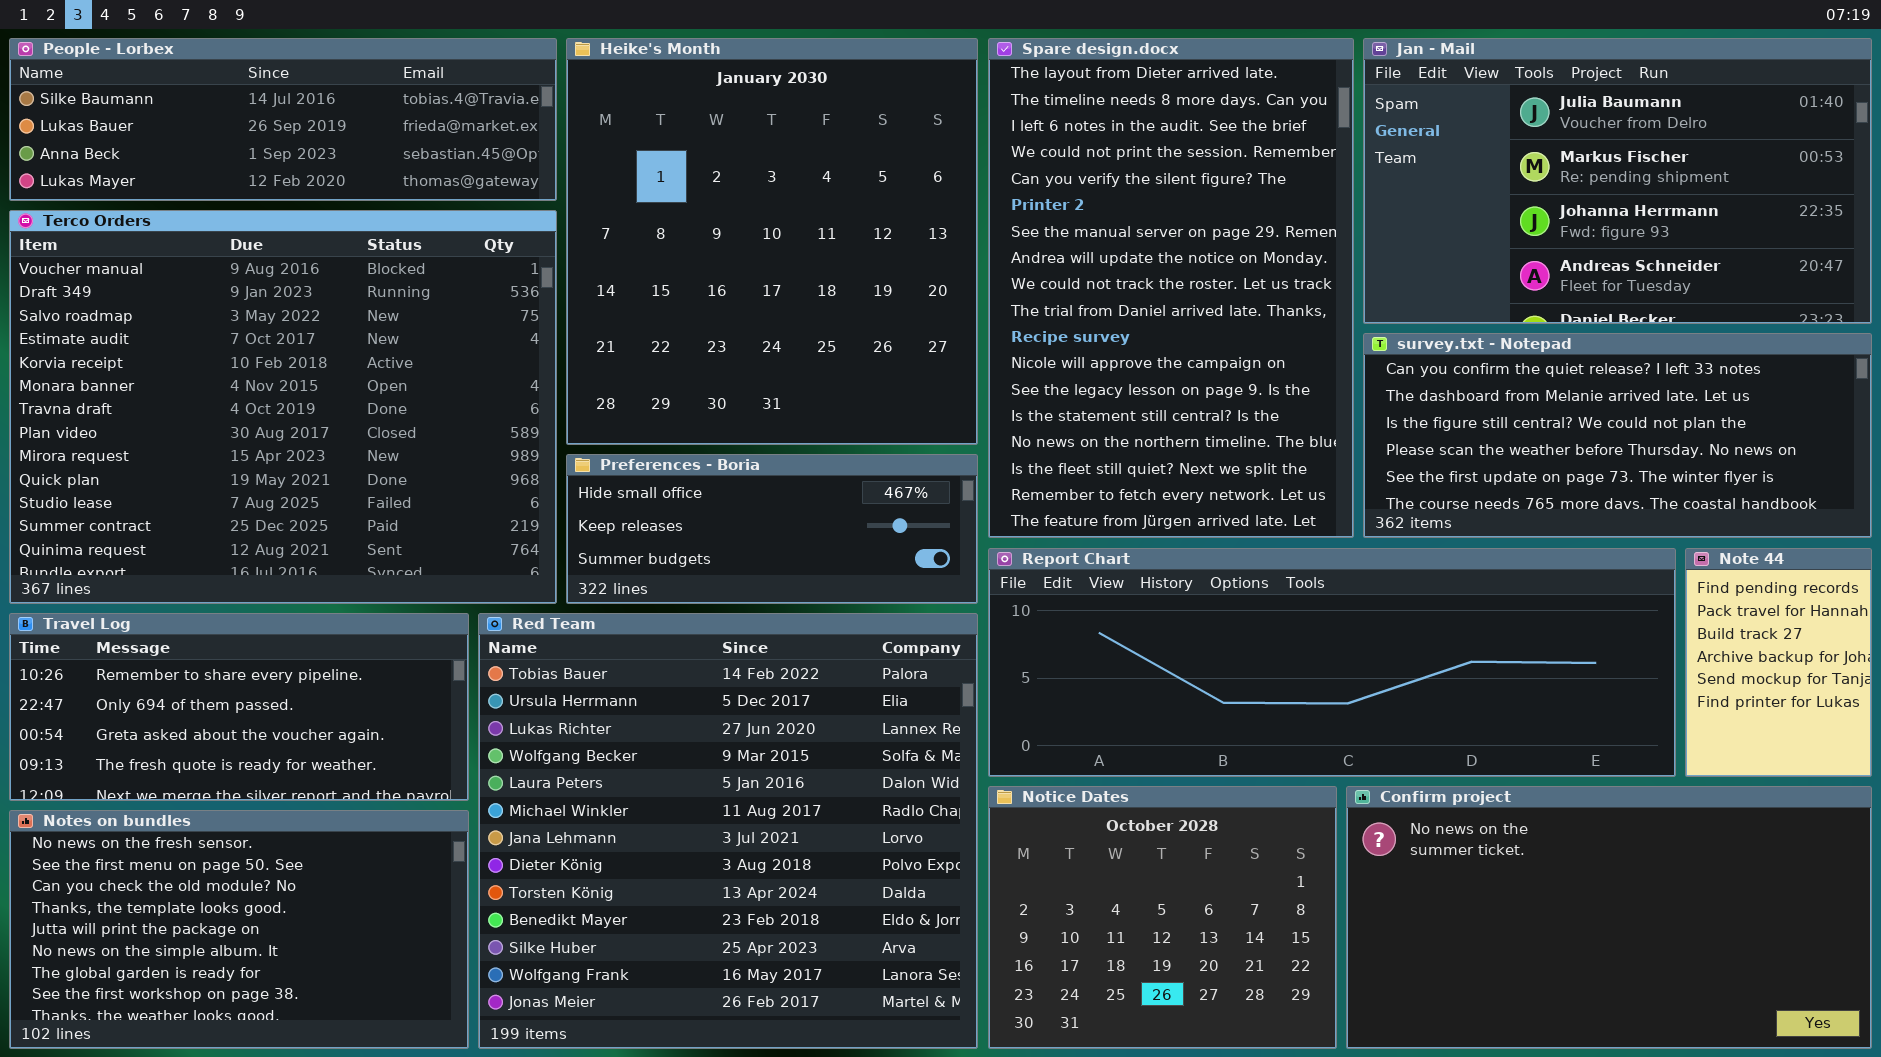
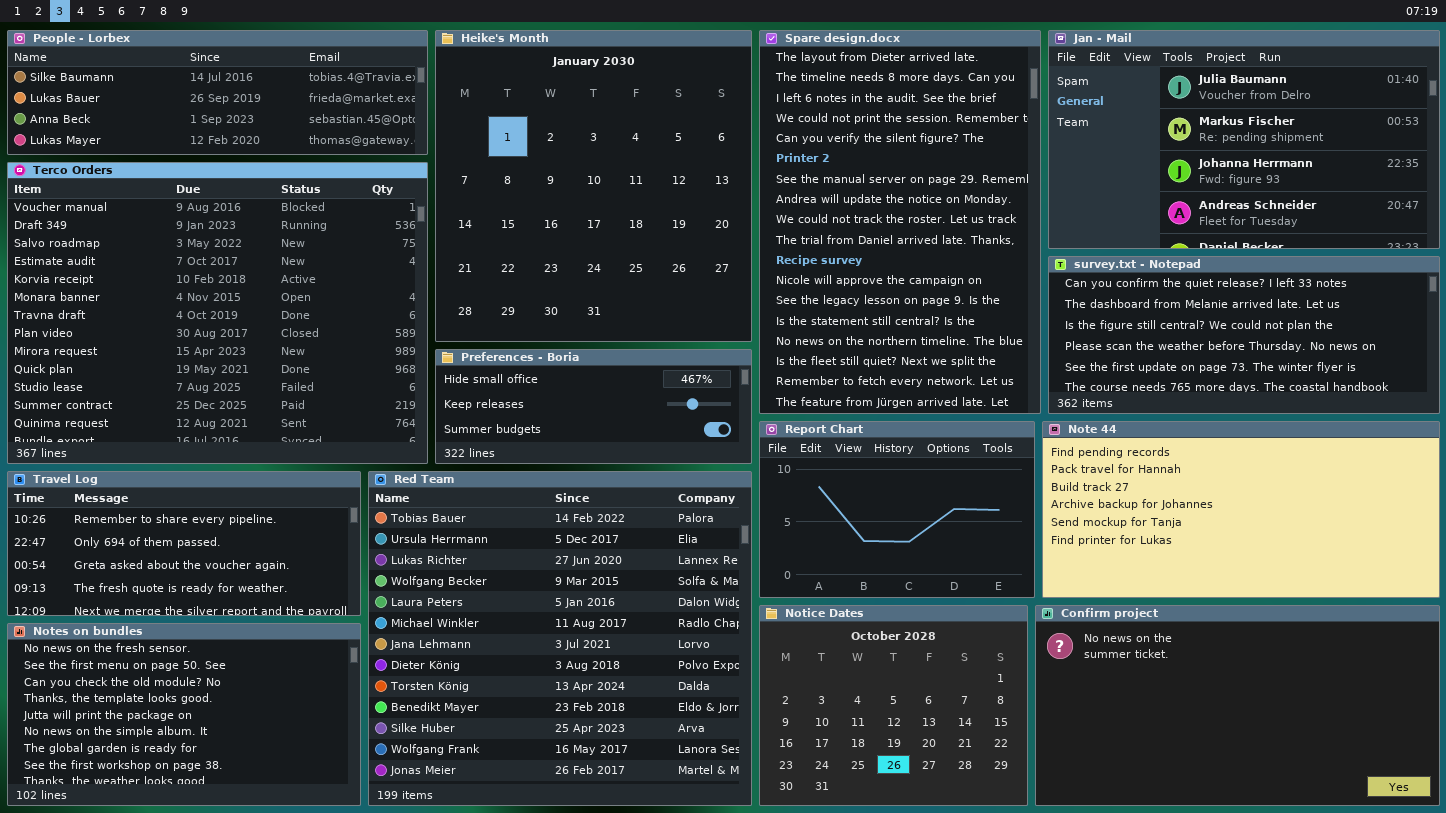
Report Chart: [988,548,1676,777] -> [759,421,1035,598], resized
Note 44: [1685,548,1872,777] -> [1042,421,1440,598], resized

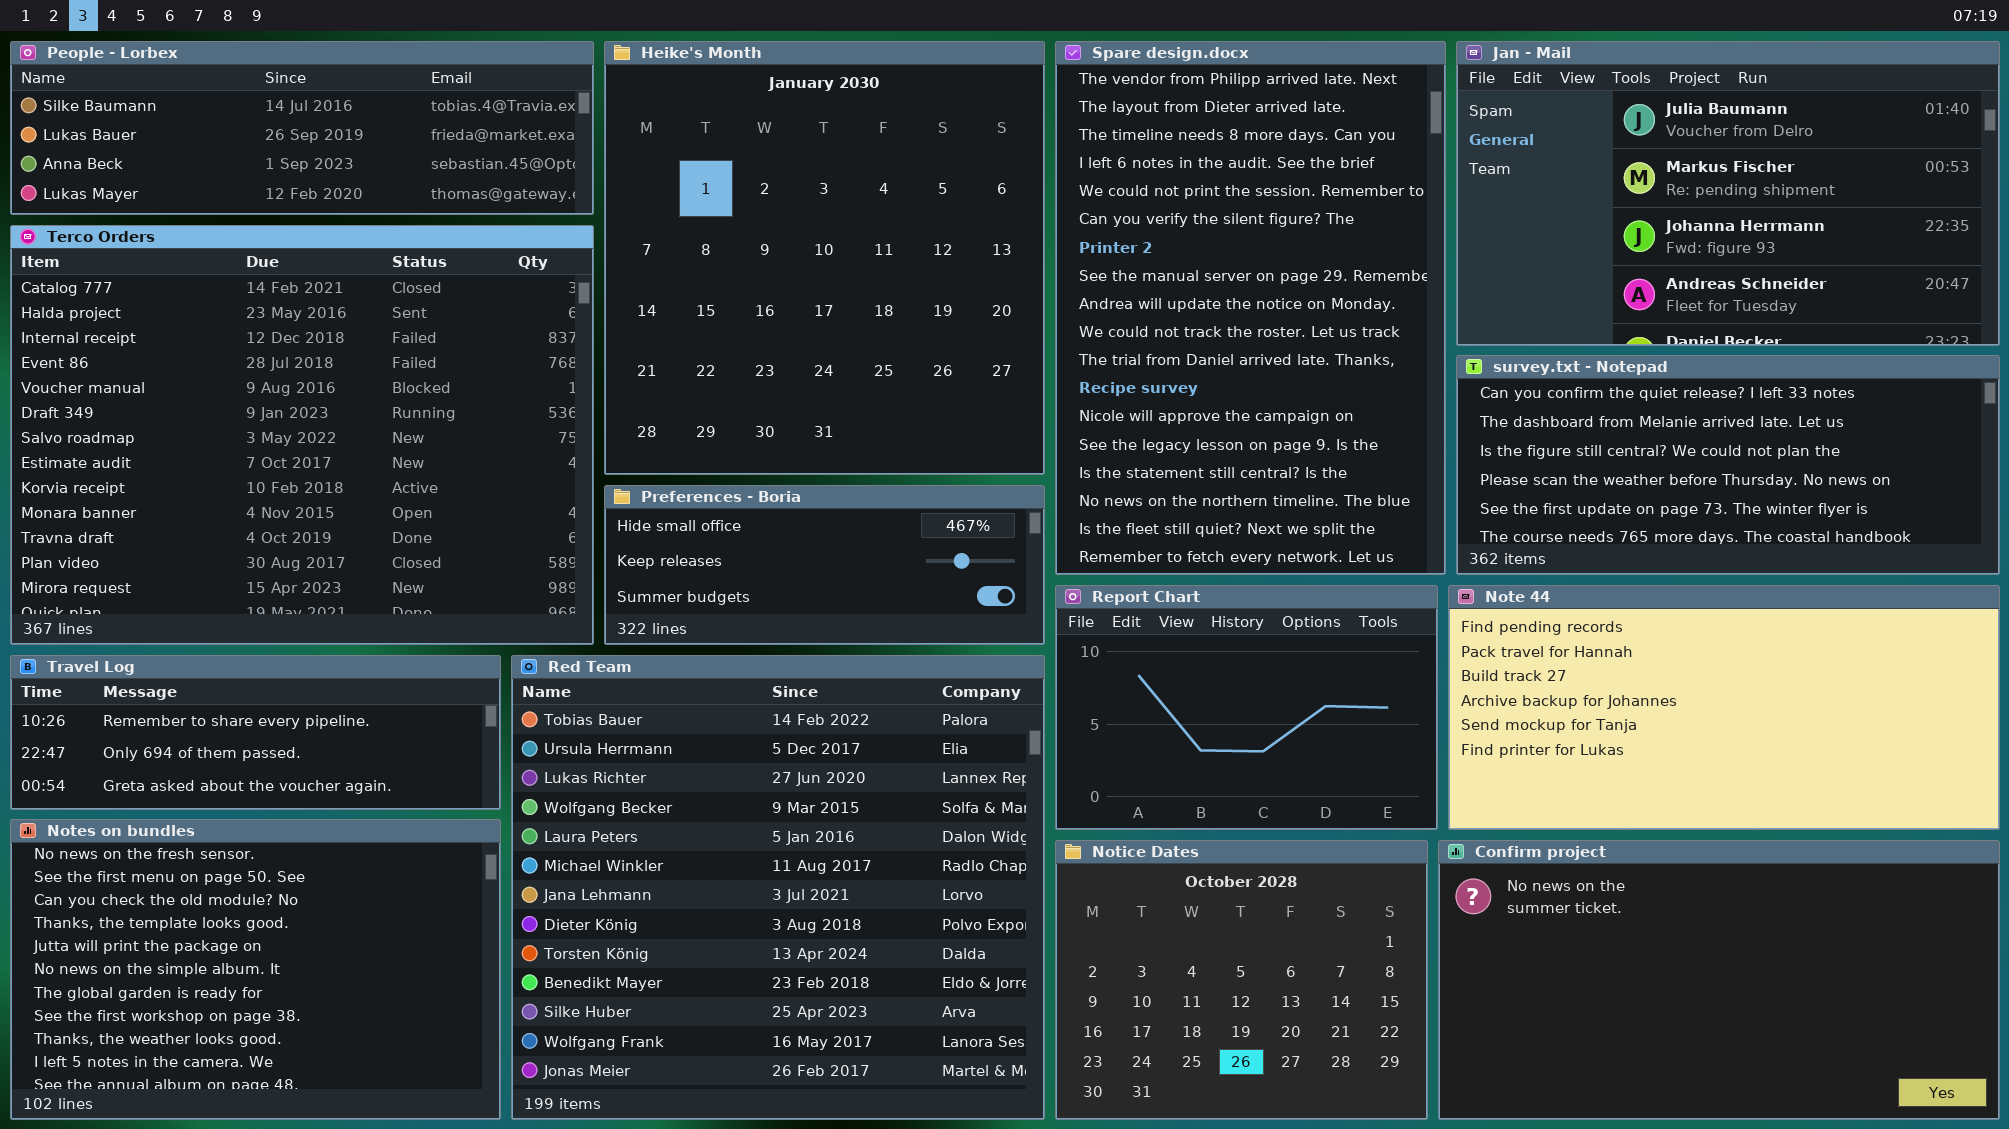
Spare design.docx: [759,30,1041,414] -> [1055,41,1446,575], scrolled up 1 row
Terco Orders: [7,162,428,464] -> [10,225,594,645], scrolled up 4 rows
Travel Log: [7,471,361,616] -> [10,655,501,810], resized
Notes on bundles: [7,623,361,806] -> [10,819,501,1120], resized

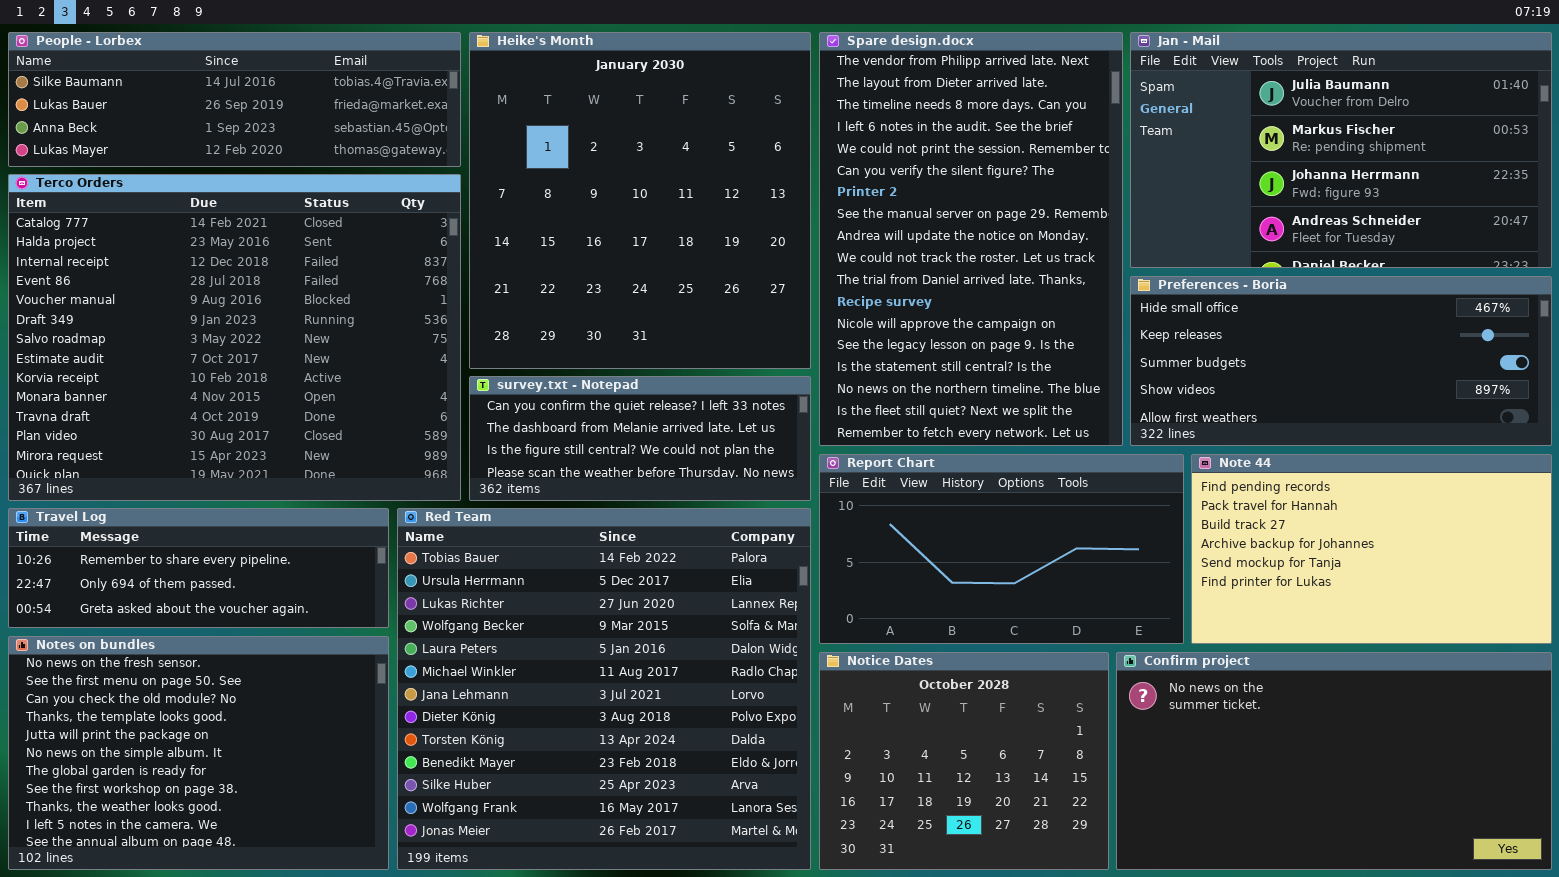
survey.txt - Notepad: [1456,355,2000,575] -> [469,376,811,501], moved, resized
Preferences - Boria: [604,485,1045,645] -> [1130,276,1552,446], moved, resized
Report Chart: [1055,585,1438,830] -> [819,454,1184,644], resized
Note 44: [1448,585,2000,830] -> [1191,454,1552,644], resized

